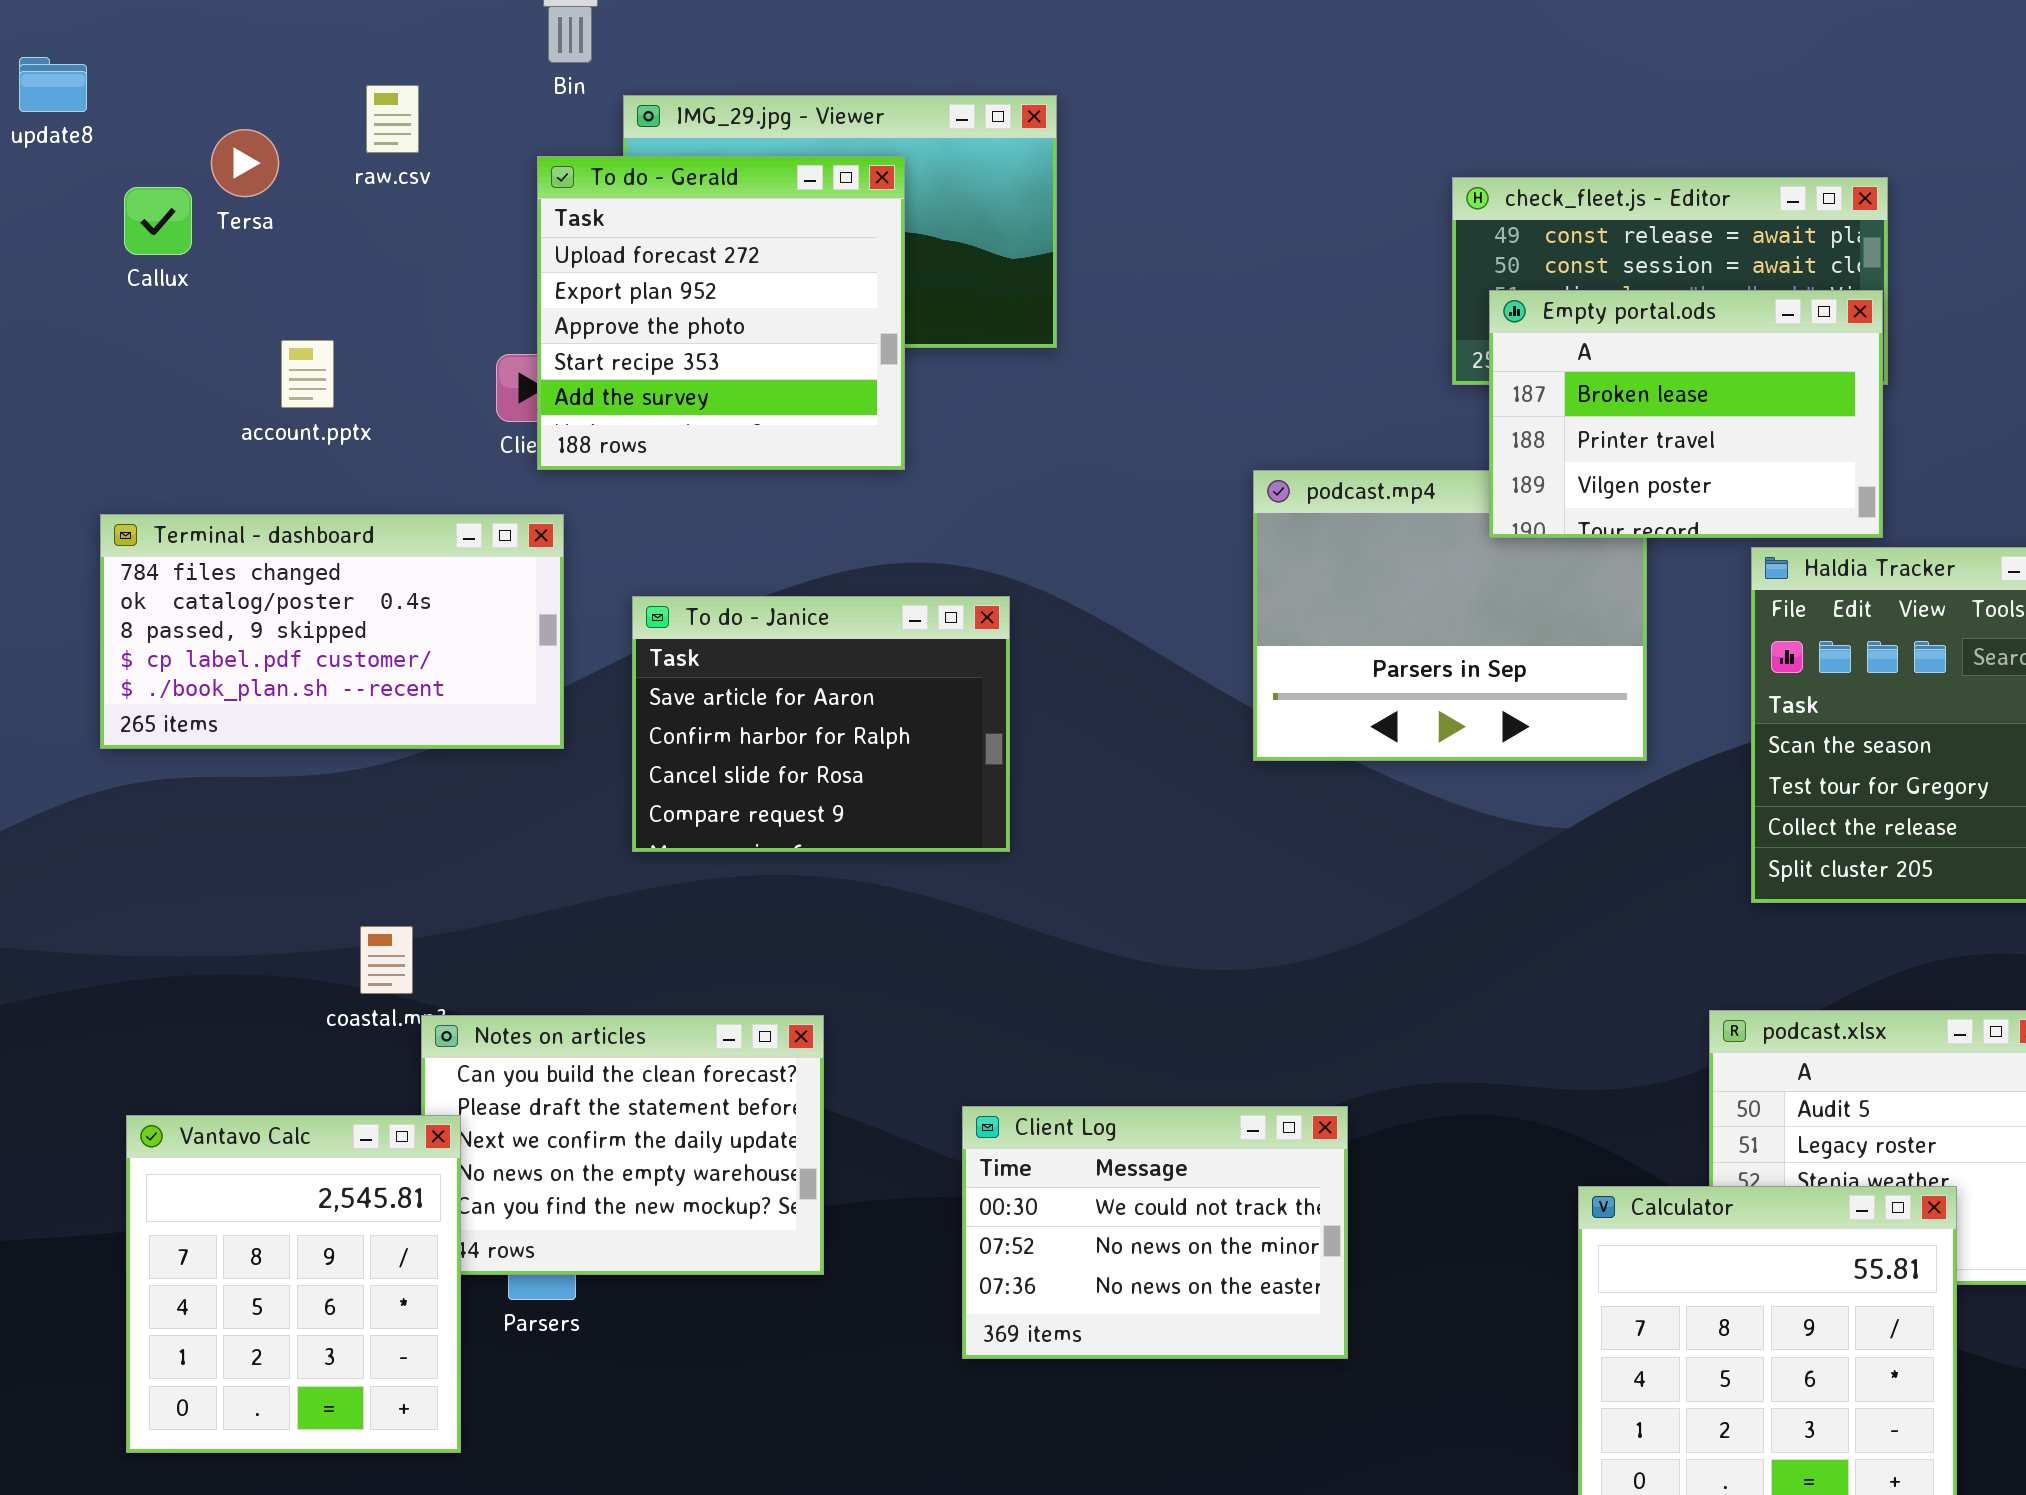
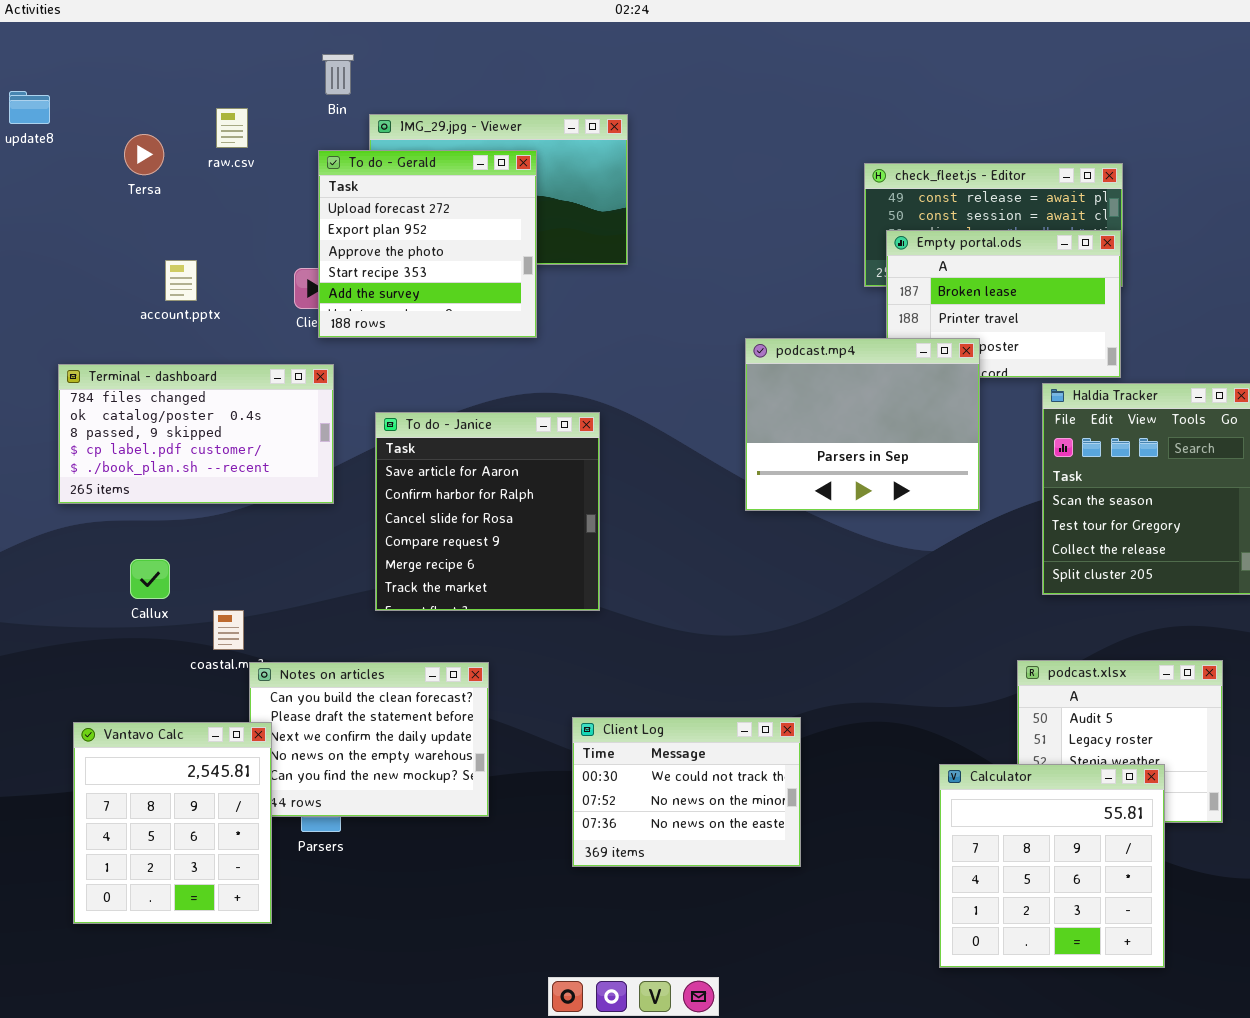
Callux: [124,187,192,255] -> [130,559,170,599], moved
podcast.mp4: [1253,470,1647,761] -> [745,338,980,511], raised
To do - Janice: [632,596,1010,852] -> [375,412,600,611], resized

